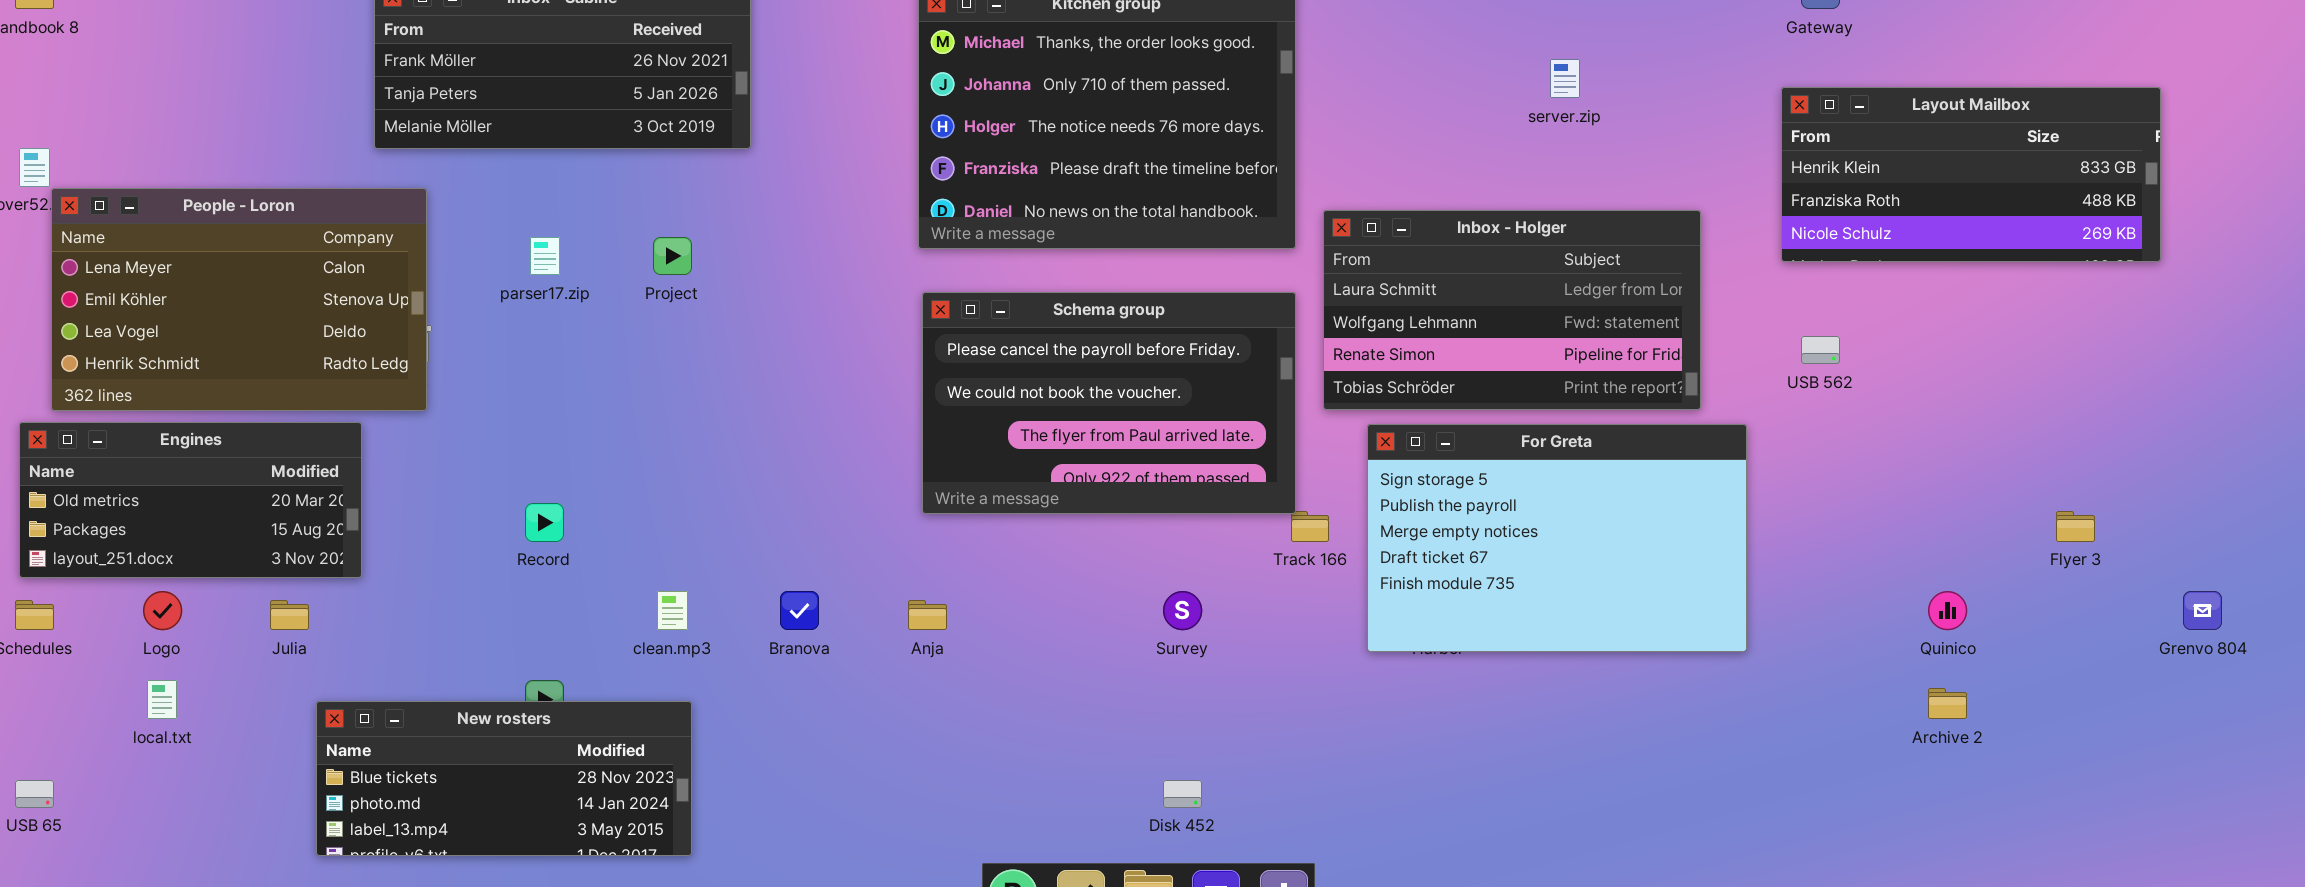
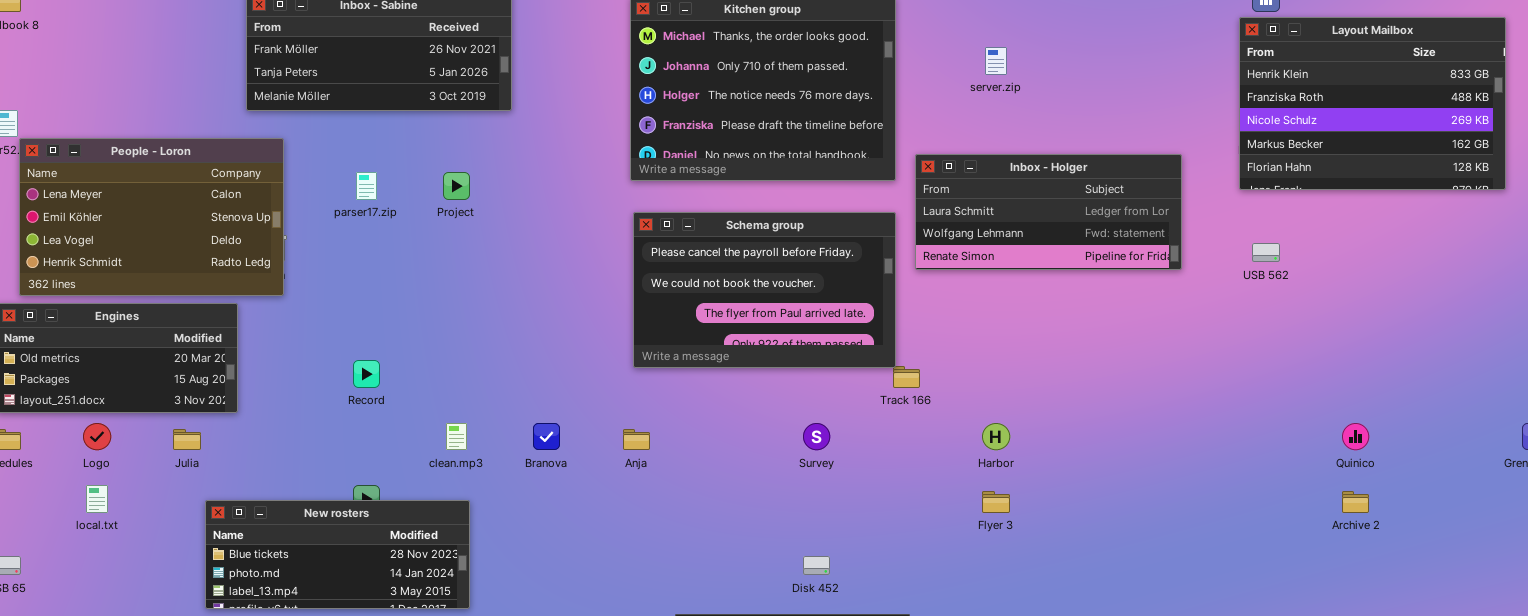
server.zip: [1550,59,1580,98] -> [985,47,1007,75], moved
Layout Mailbox: [1781,87,2161,262] -> [1239,17,1506,190], resized
Inbox - Holger: [1323,210,1701,410] -> [915,154,1182,270], resized
For Greta: [1367,424,1747,652] -> none, closed
Flyer 3: [2056,511,2095,542] -> [982,491,1010,513], moved

